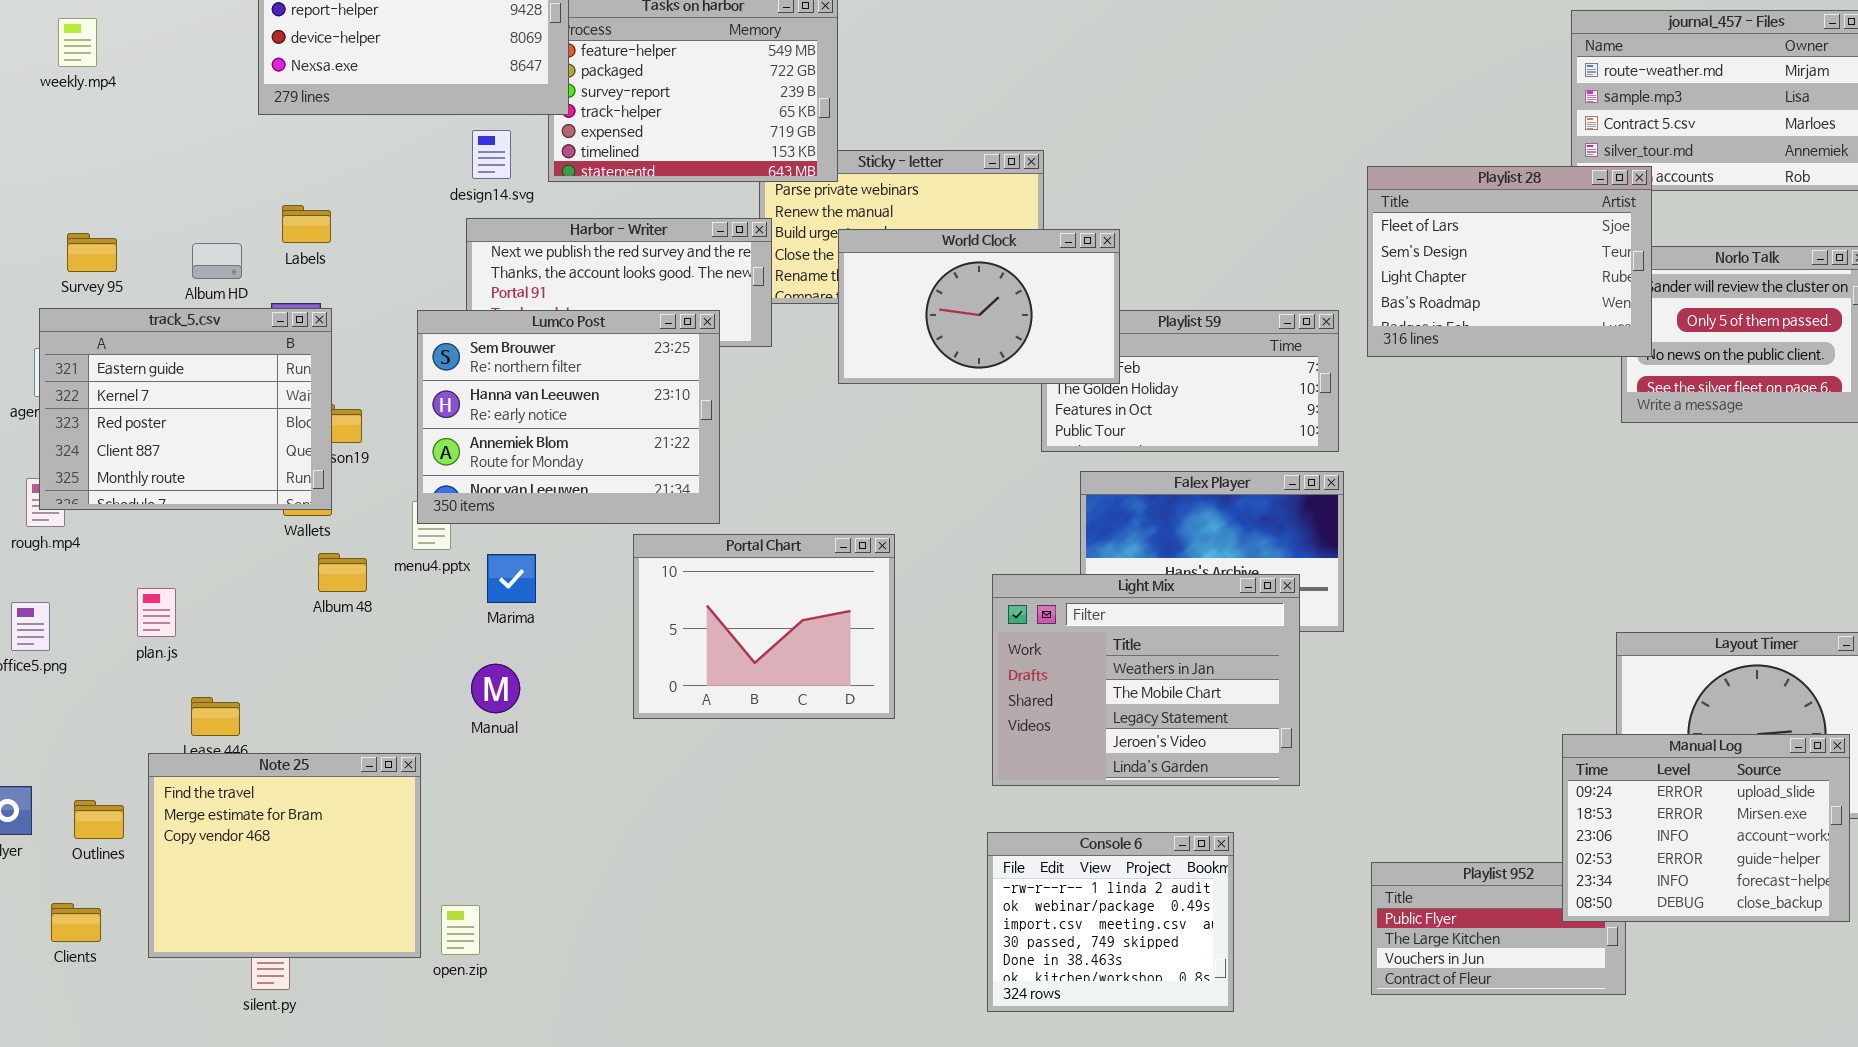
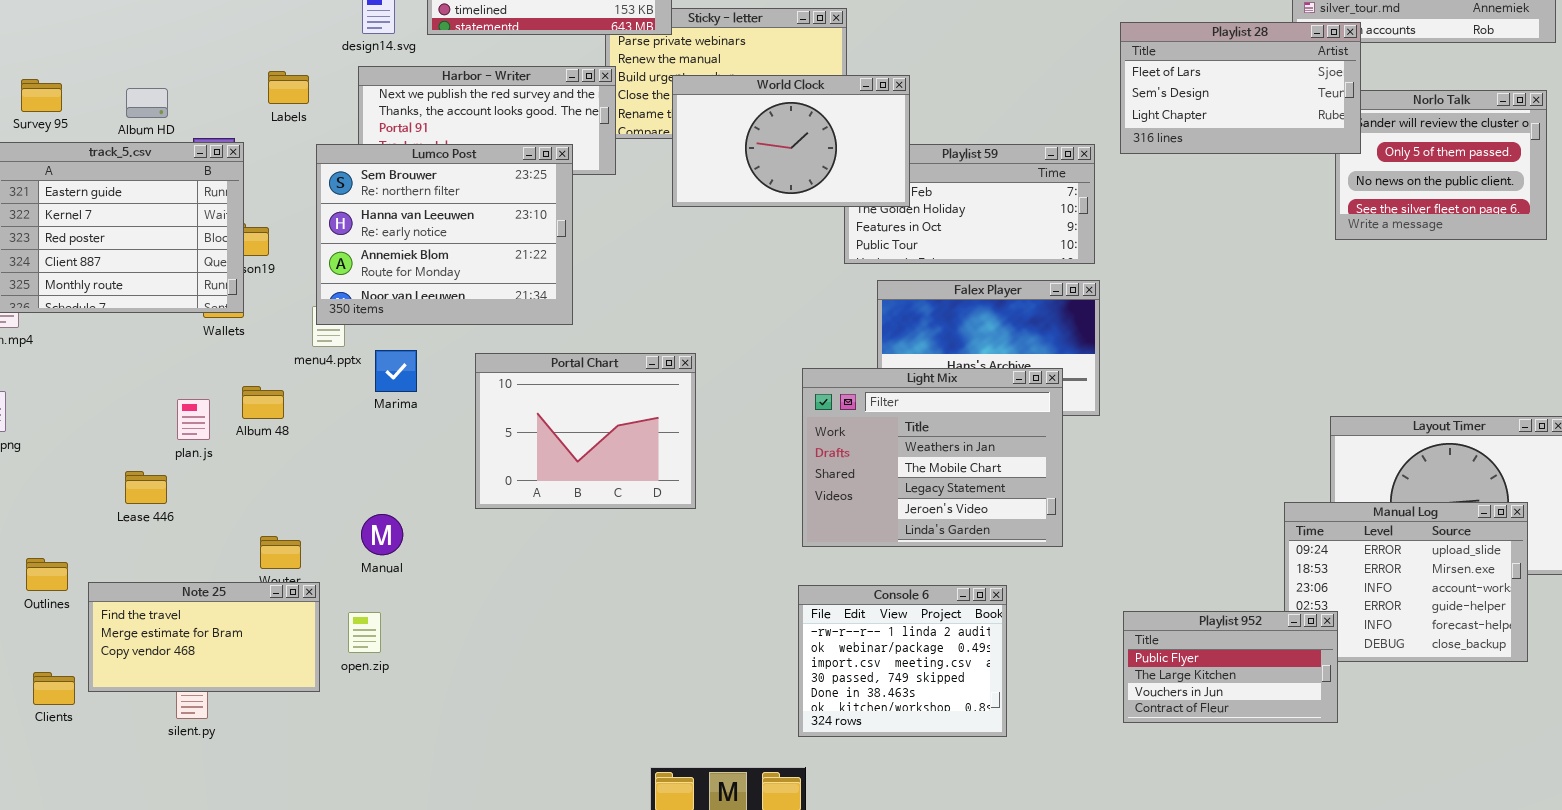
Playlist 28: [1367,166,1652,357] -> [1120,22,1361,154], resized
Labels: [282,205,331,243] -> [268,71,309,104], moved
Portal Chart: [633,534,895,719] -> [475,353,696,509], moved
Album 48: [318,553,367,592] -> [242,386,284,419], moved
plan.js: [137,588,176,637] -> [177,399,210,440], moved
Manual: [471,664,520,713] -> [361,514,403,555], moved
Note 25: [148,753,421,958] -> [88,582,320,692], resized
Playlist 952: [1371,862,1626,995] -> [1123,611,1338,723], raised
Clients: [51,903,101,942] -> [33,672,75,705], moved
open.zip: [441,905,480,955] -> [348,612,381,653], moved

